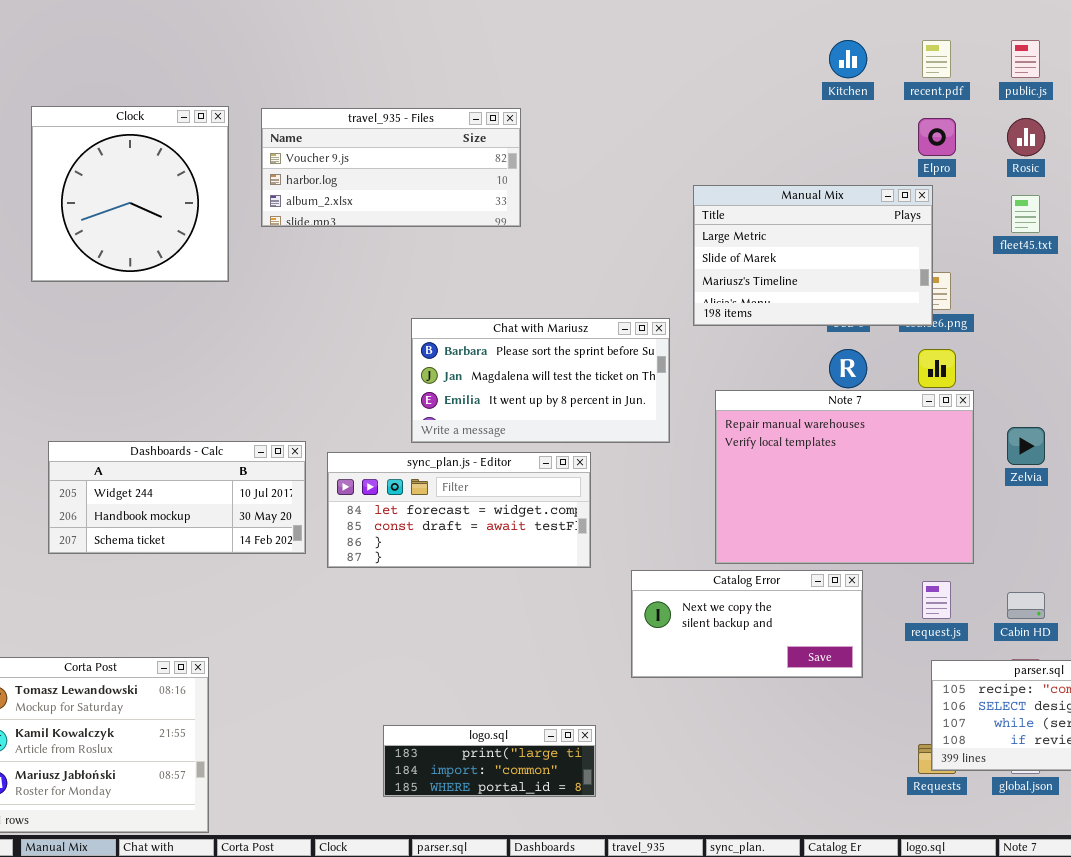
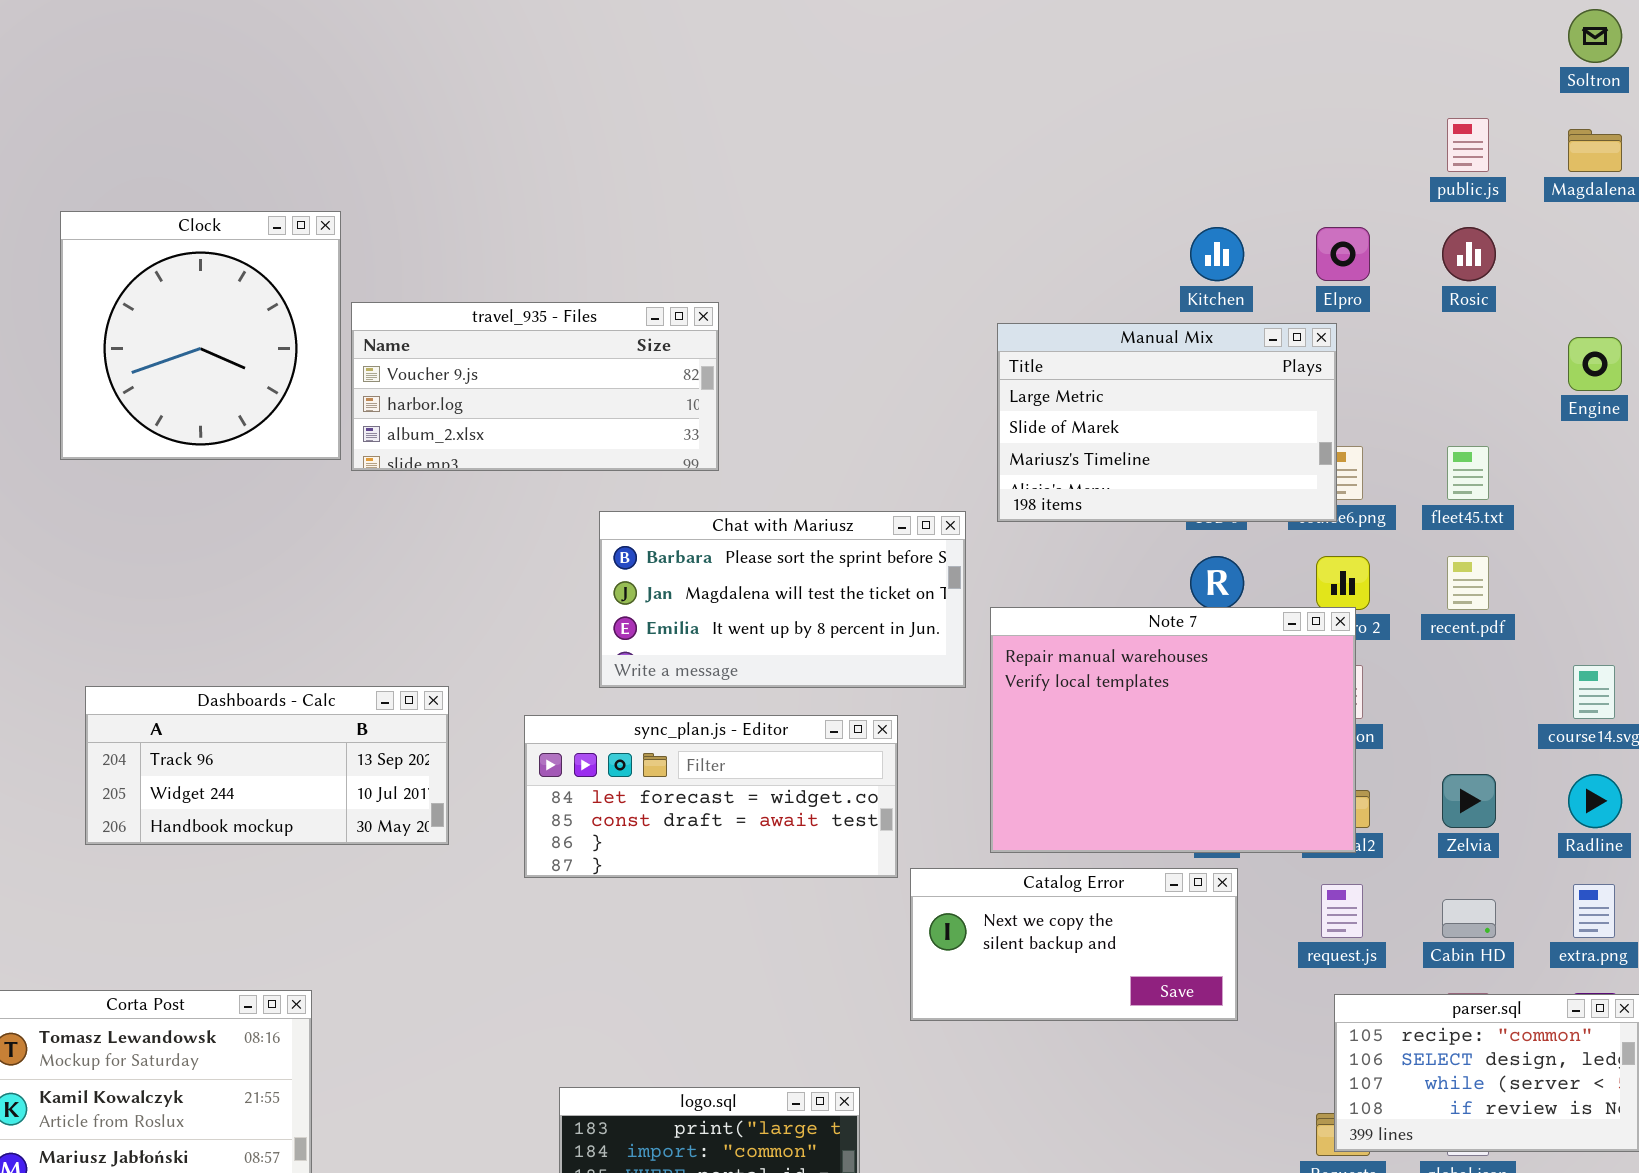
Kitchen: [829,40,867,78] -> [1190,227,1244,281], moved
recent.pdf: [922,40,951,78] -> [1447,556,1489,610], moved
travel_935 - Files: [261,108,521,227] -> [351,302,719,471], moved
fleet45.txt: [1011,195,1040,233] -> [1447,446,1489,500], moved
Note 7: [715,390,974,564] -> [990,607,1356,853], moved
Zelvia: [1007,427,1045,465] -> [1442,774,1496,828], moved
Dashboards - Calc: [48,441,306,554] -> [85,686,449,845], scrolled up 1 row
sync_plan.js - Editor: [327,452,591,568] -> [524,715,898,878], moved

